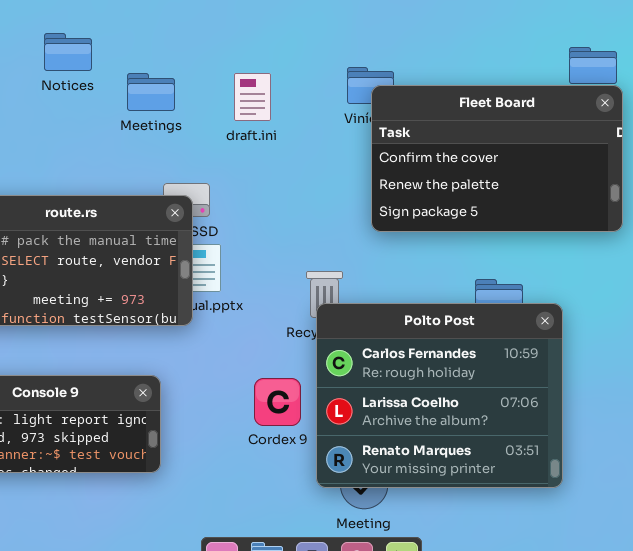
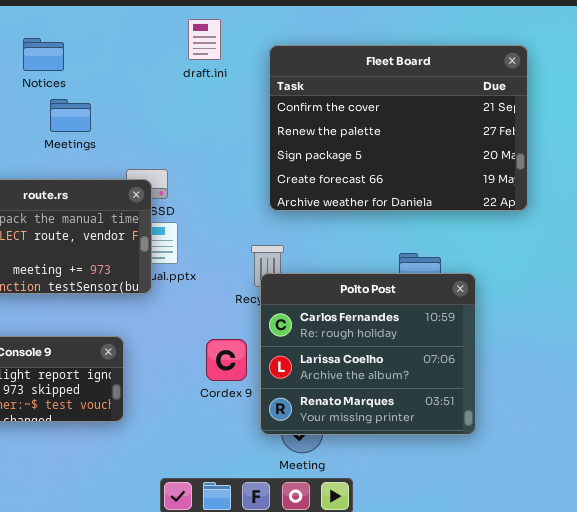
Meetings: [127,73,175,111] -> [50,99,91,132], moved
draft.ini: [234,73,271,121] -> [188,19,221,60], moved
Fleet Board: [371,85,623,232] -> [269,45,528,211], resized

